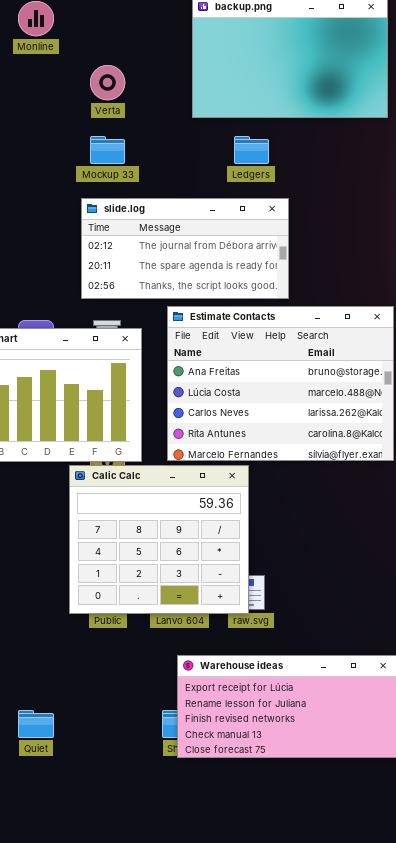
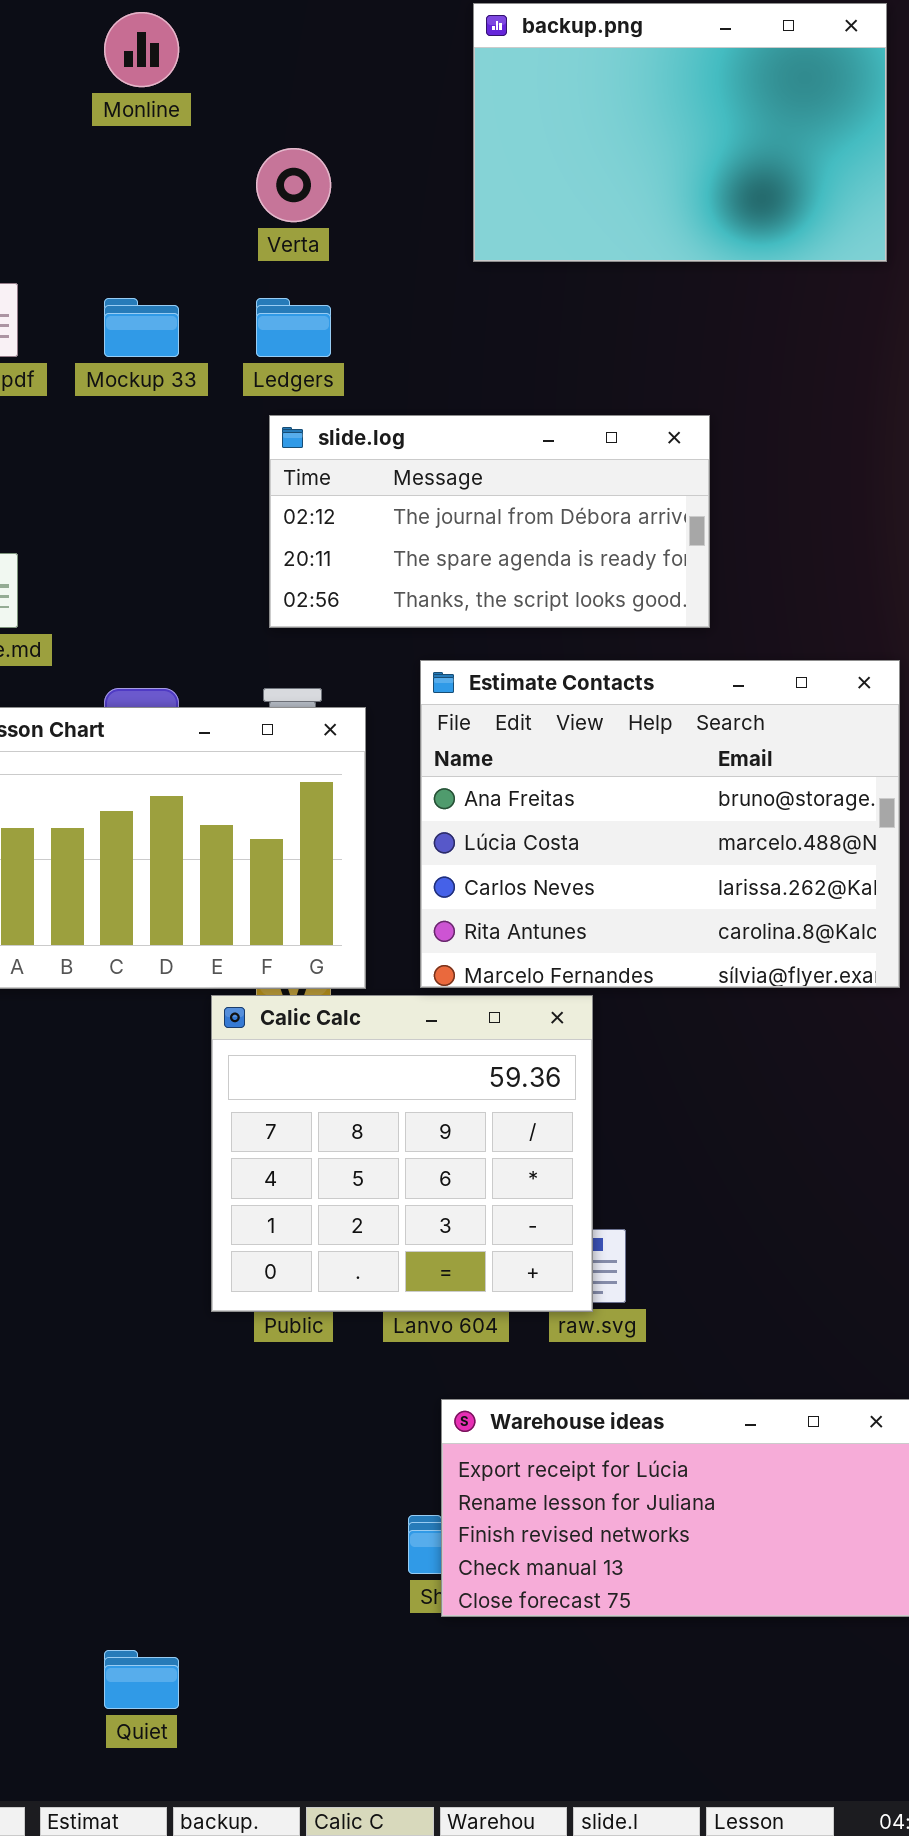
Mockup 33: [90,136,125,164] -> [104,298,179,357], moved
Ledgers: [234,136,269,164] -> [256,298,331,357], moved
slide.log: [81,198,289,299] -> [269,415,710,628], moved
Quiet: [18,710,54,738] -> [104,1650,179,1709], moved

